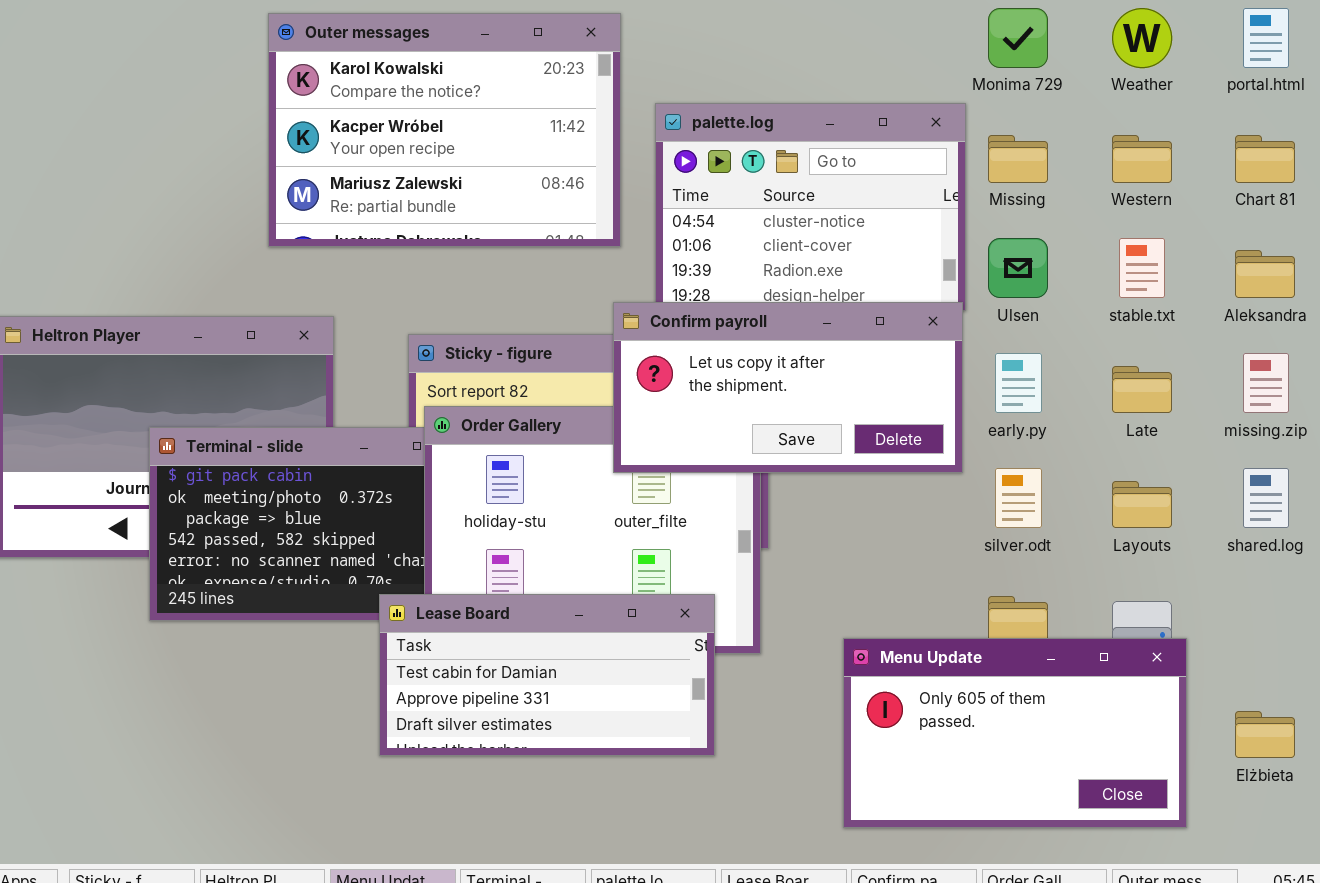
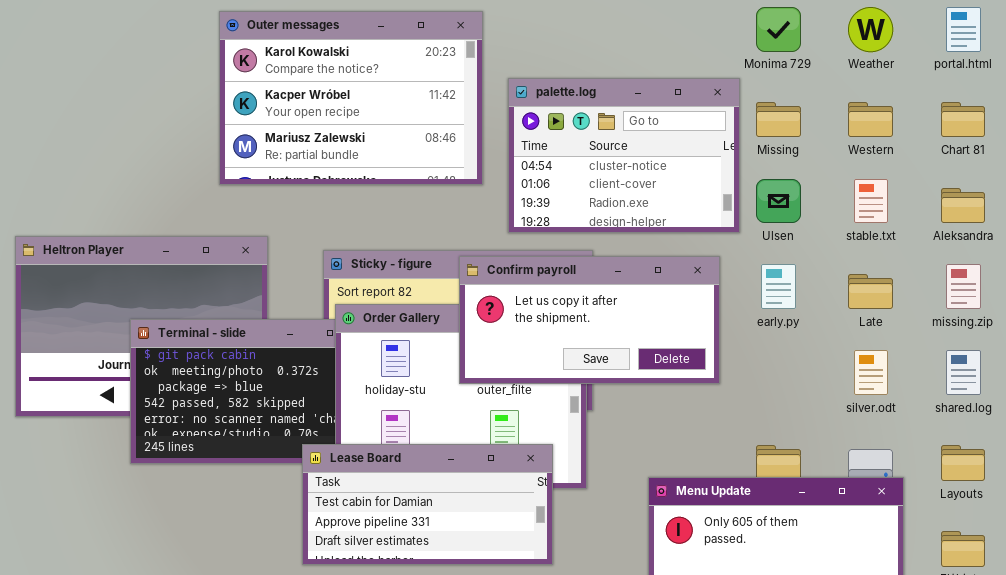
Confirm payroll: [613,302,963,473] -> [459,256,720,384], moved
silver.odt: [995,468,1042,528] -> [854,350,888,395], moved
Layouts: [1112,481,1172,528] -> [941,445,985,481], moved

